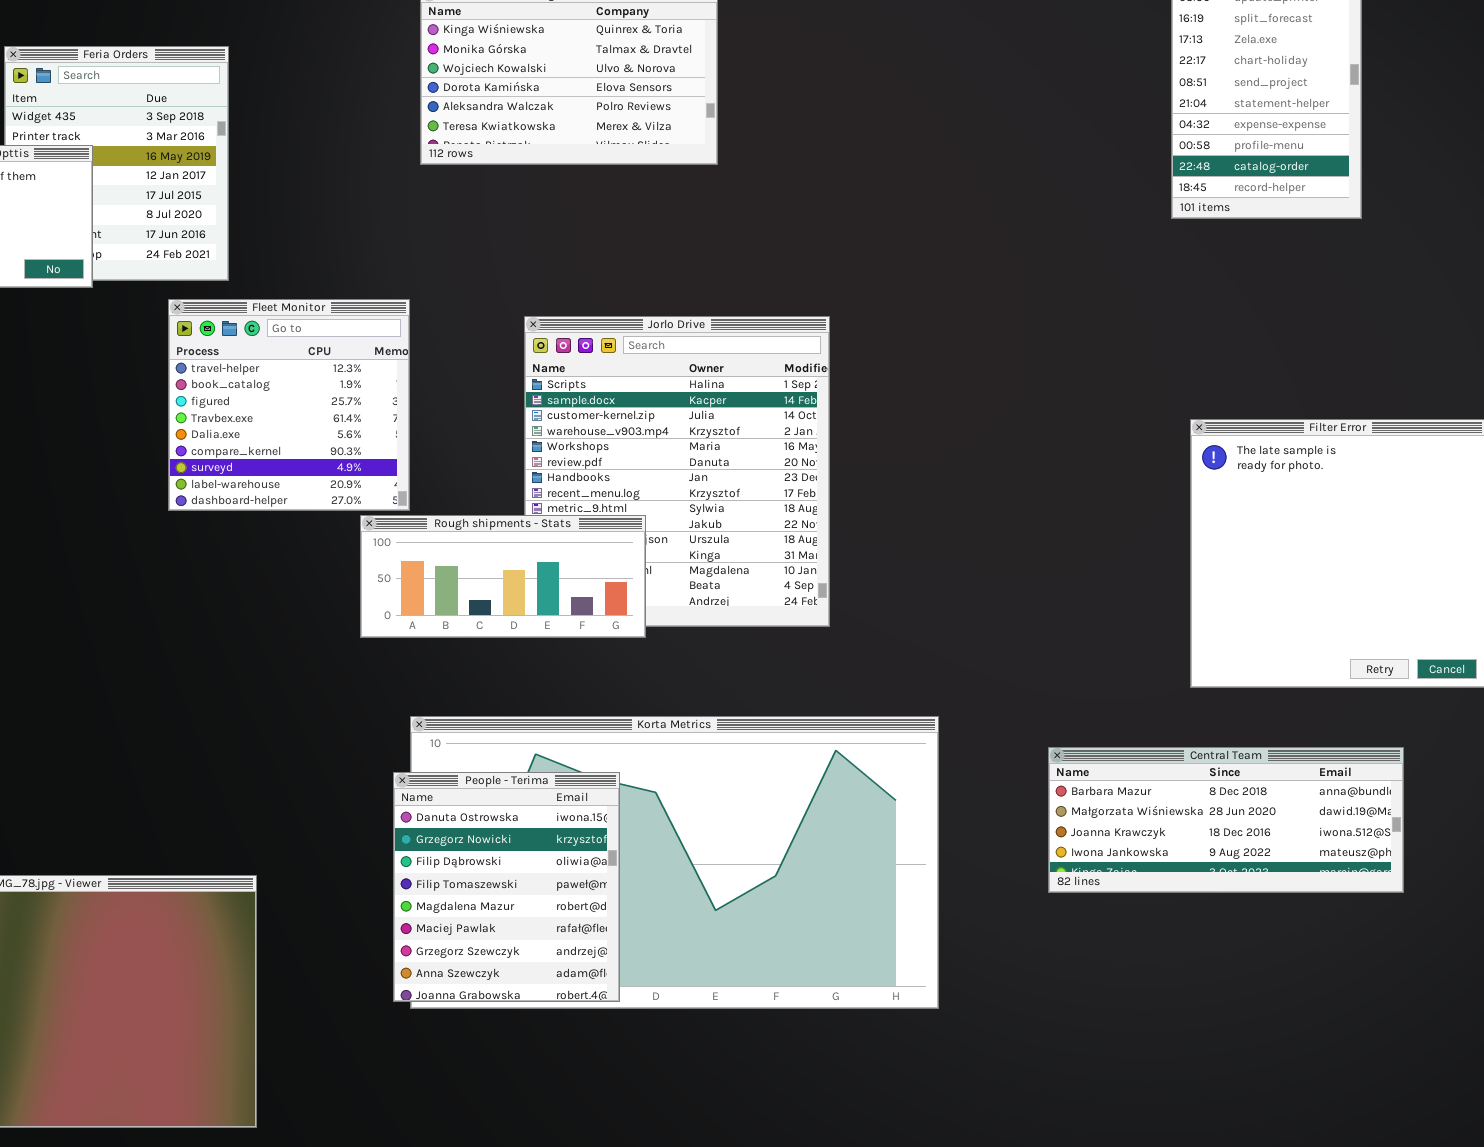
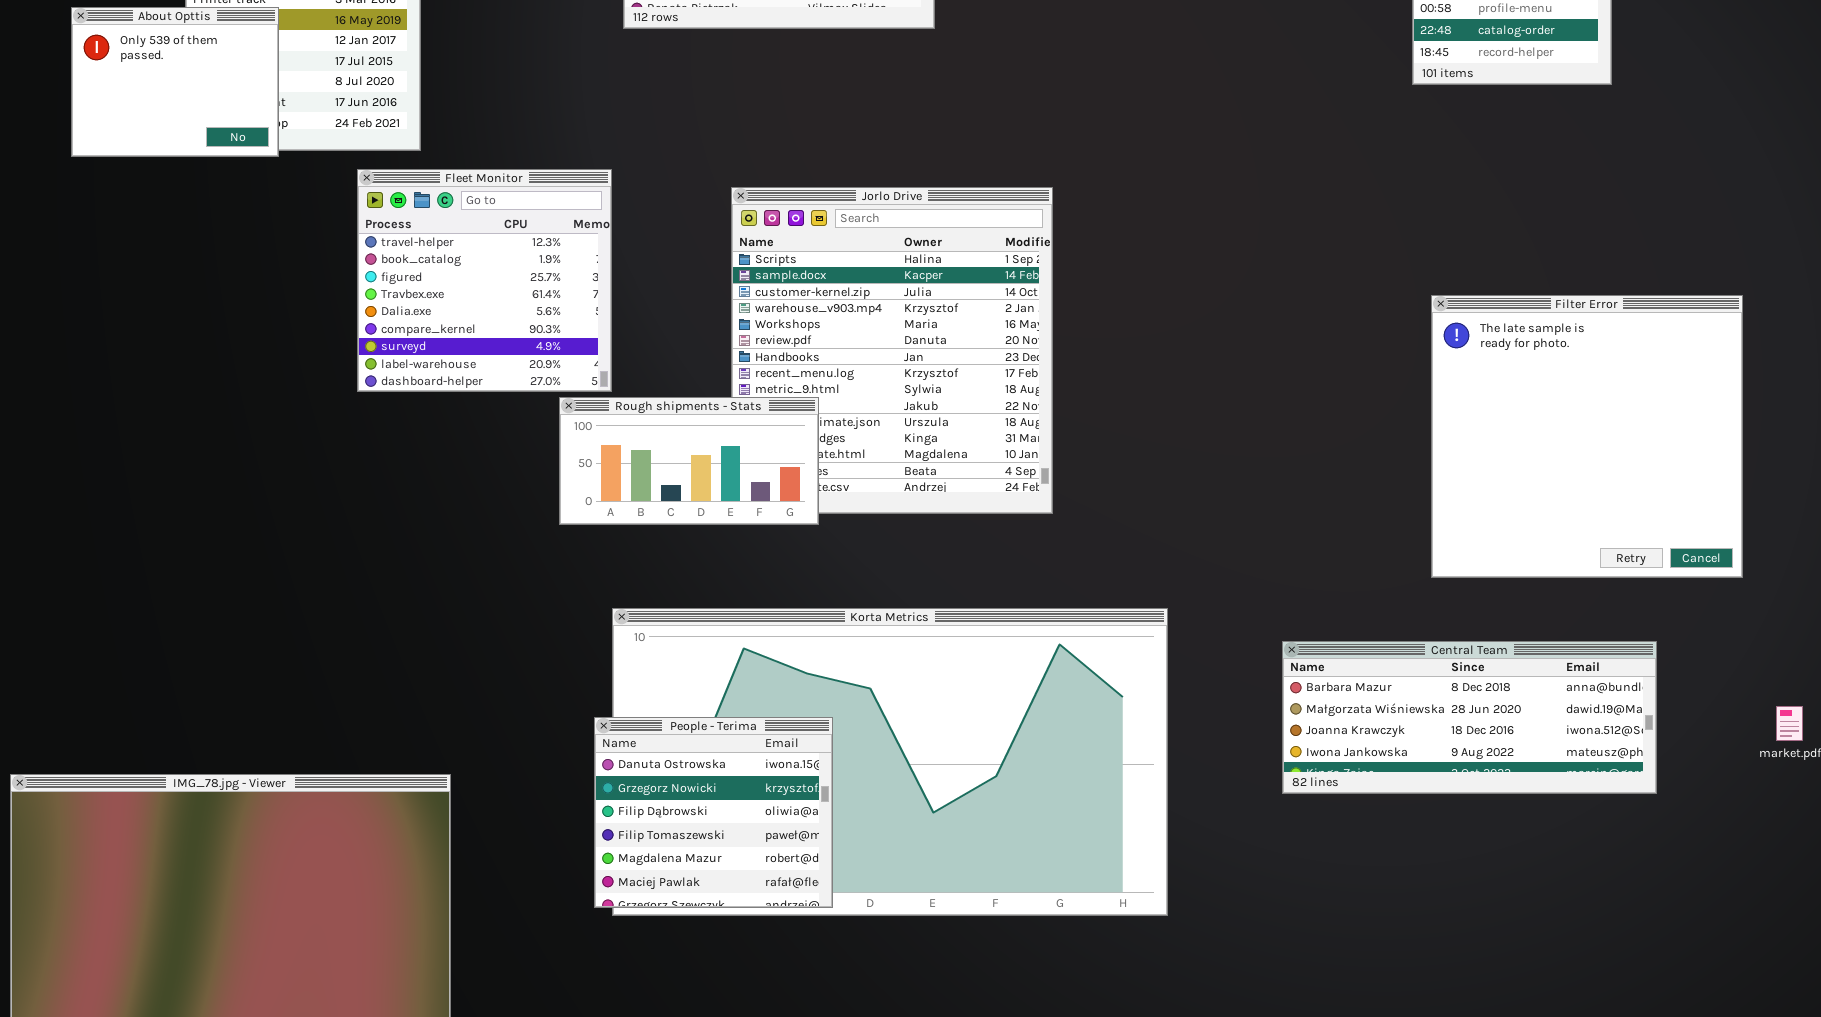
Rough shipments - Stats: [360,515,646,638] -> [559,397,819,525], resized
People - Terima: [393,772,620,1002] -> [594,717,833,908], resized

